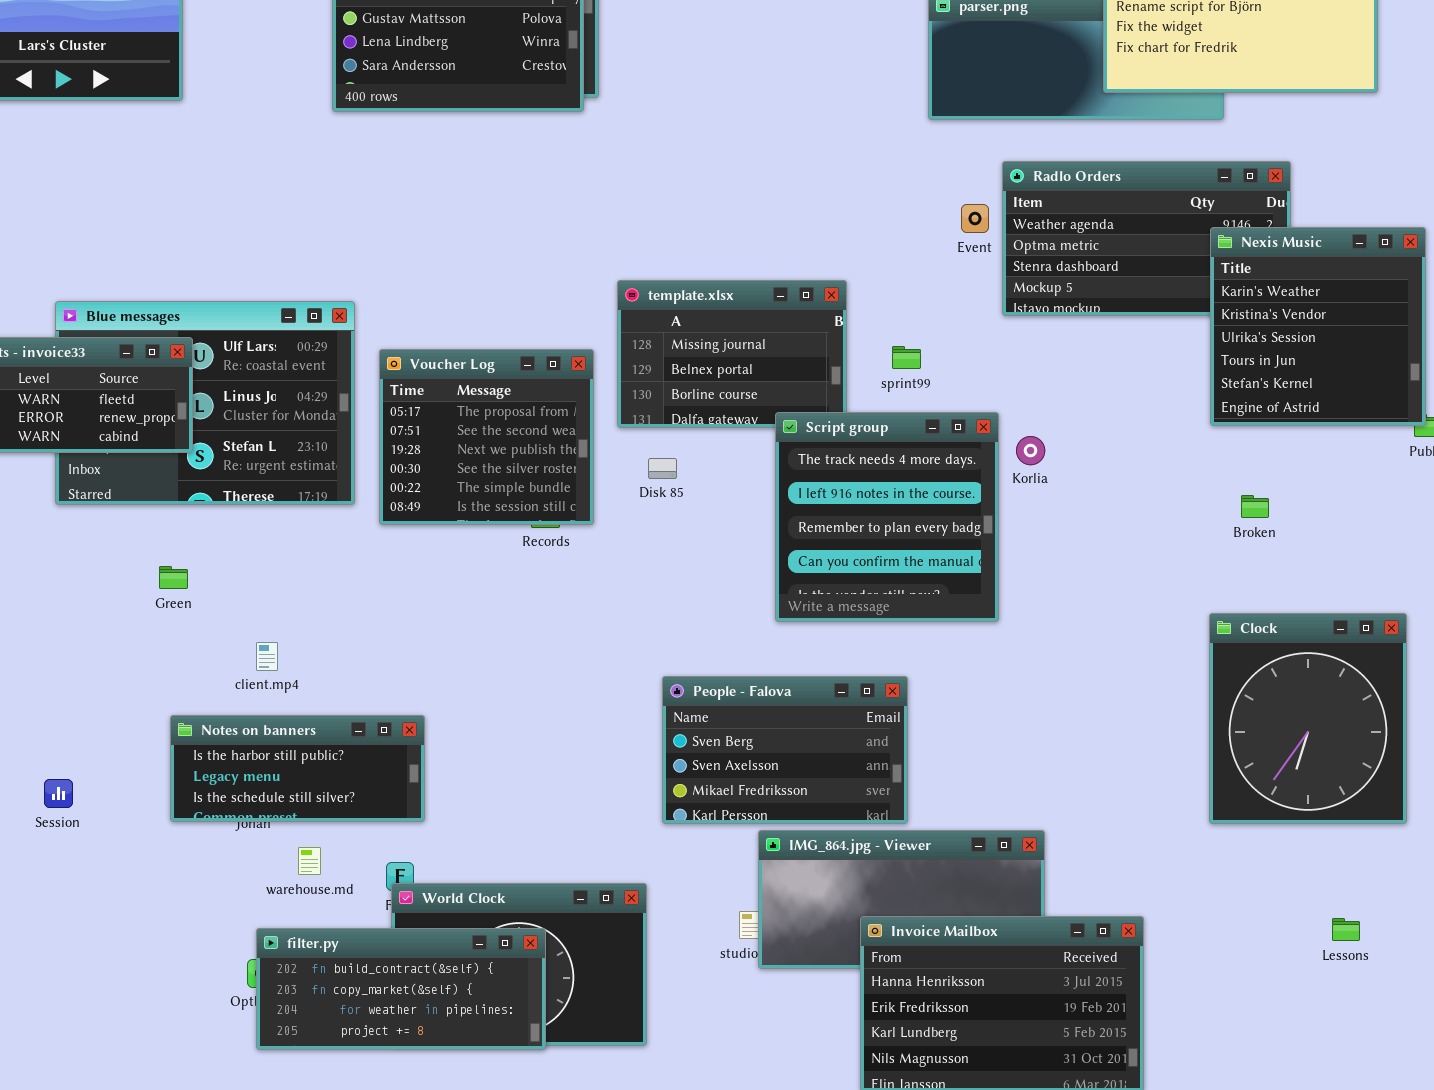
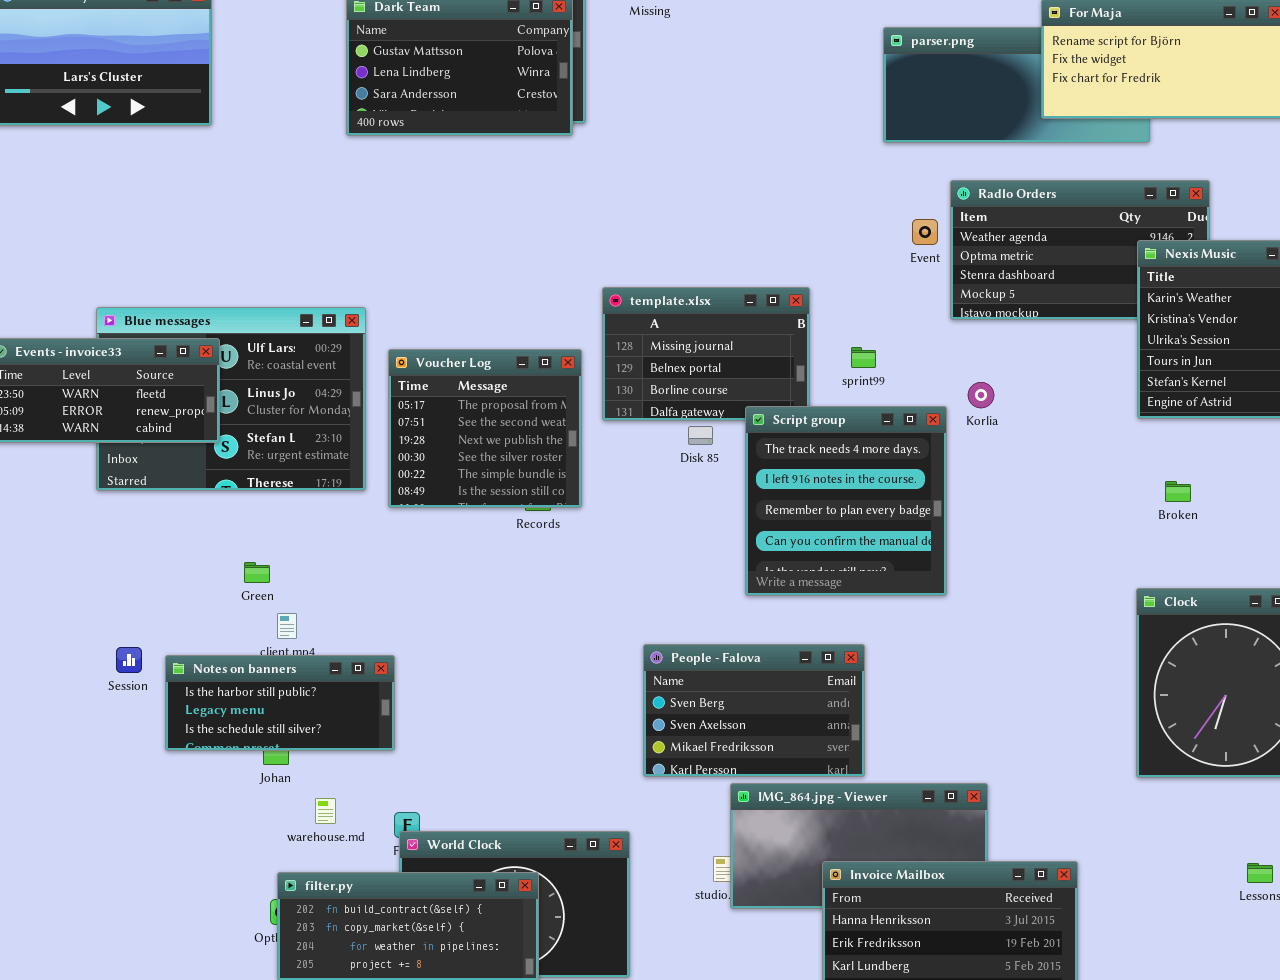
Korlia: [1016,436,1045,465] -> [968,382,994,408], moved
Disk 85: [648,458,677,479] -> [688,426,713,445], moved
Green: [159,566,188,589] -> [244,562,270,583], moved
Notes on banners: [170,715,425,822] -> [165,655,395,751], moved
Session: [44,779,73,808] -> [116,647,142,673], moved

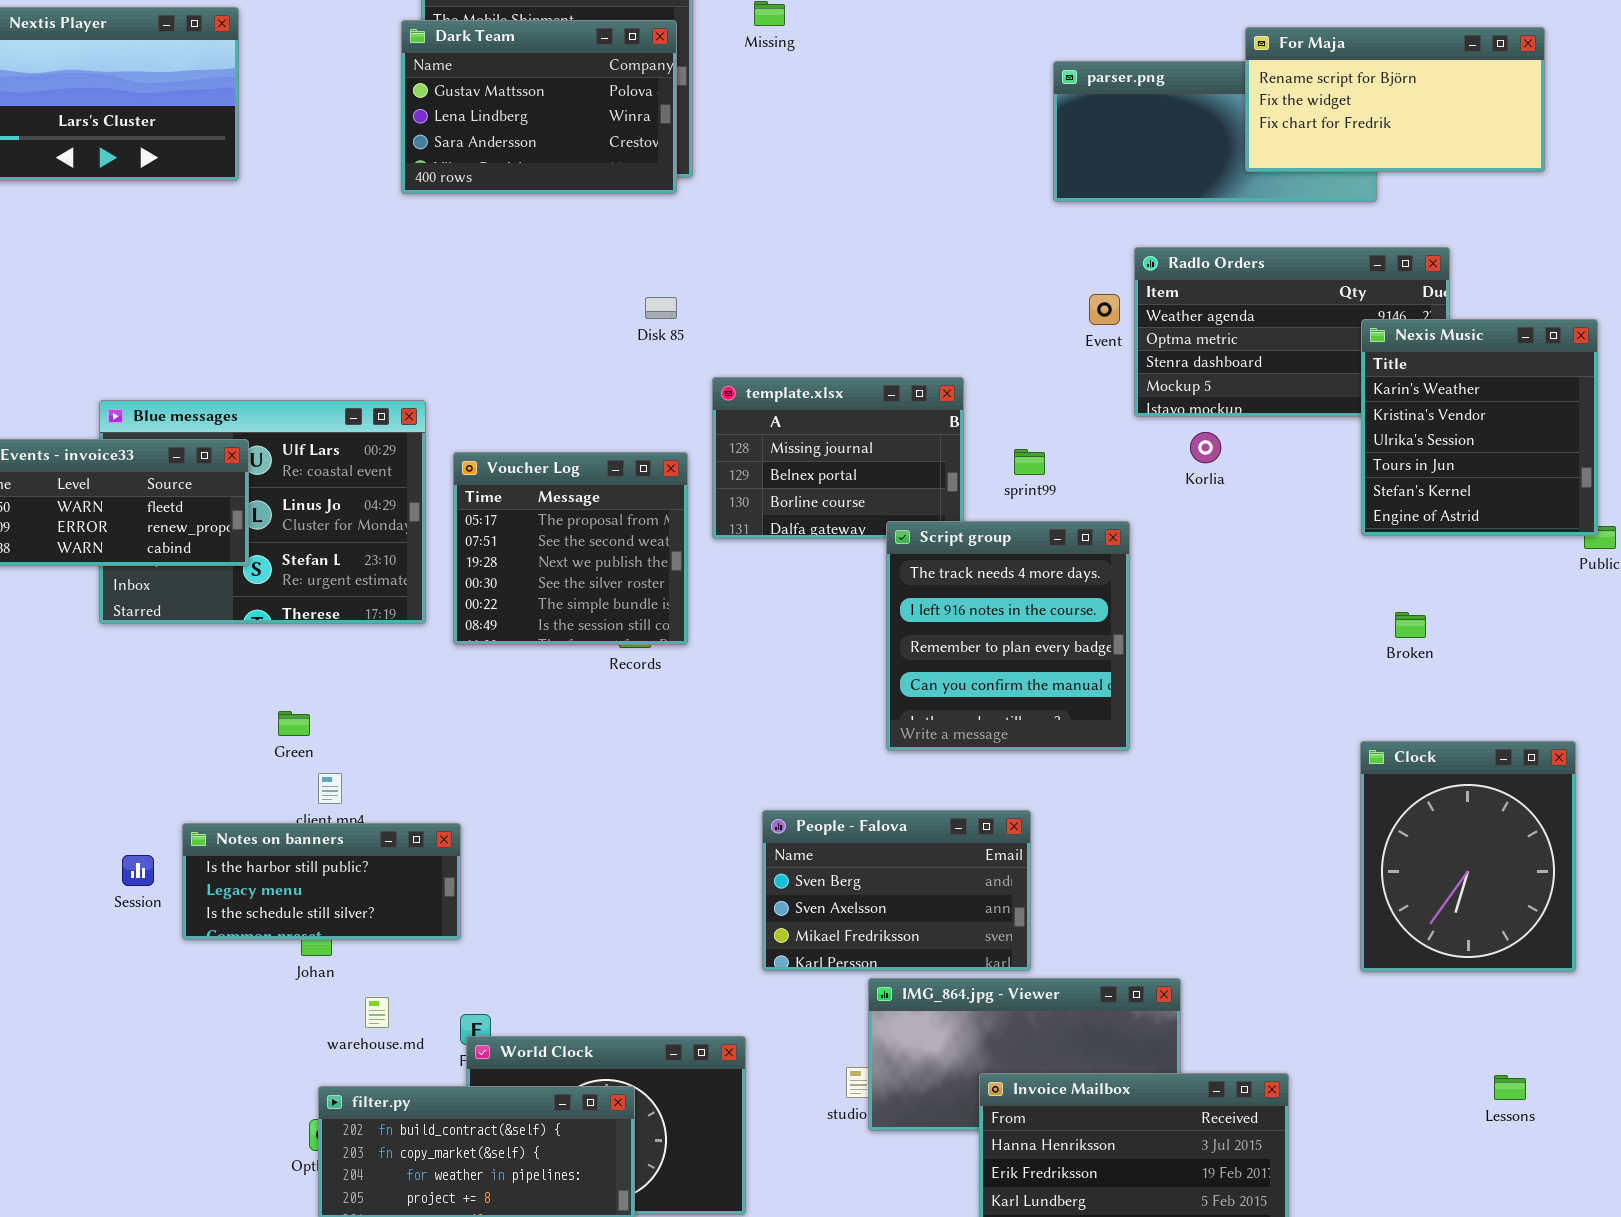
Korlia: [968,382,994,408] -> [1190,432,1221,463], moved
Disk 85: [688,426,713,445] -> [645,297,677,319], moved
Session: [116,647,142,673] -> [122,855,154,886], moved

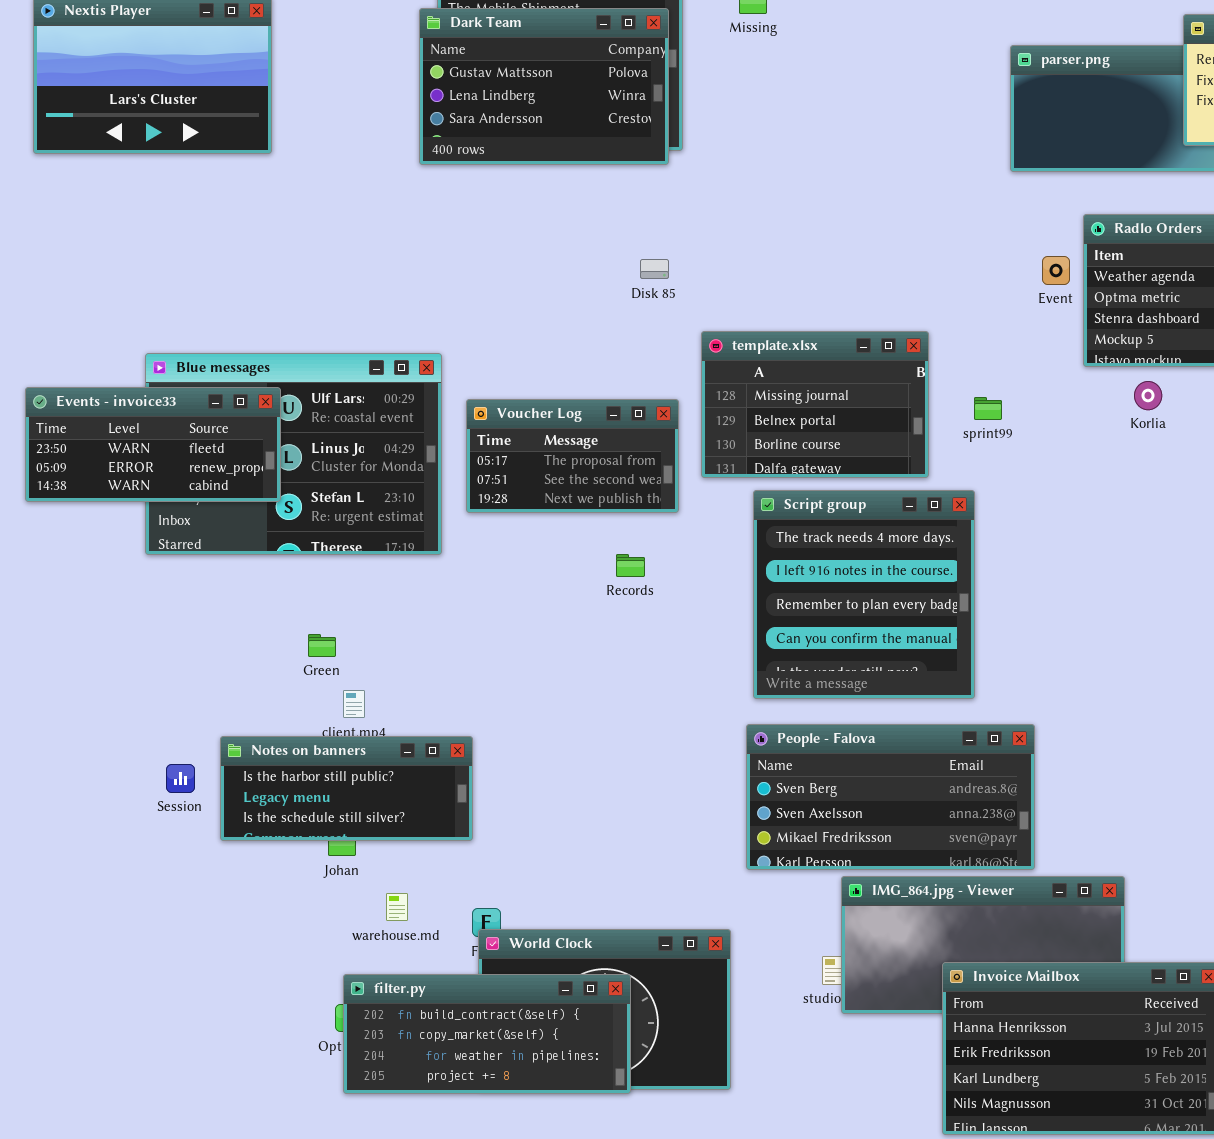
Voucher Log: [453,452,688,645] -> [466,399,679,513], resized
Script group: [886,521,1130,751] -> [753,490,975,699], moved
People - Falova: [762,810,1031,971] -> [746,724,1035,870], resized

